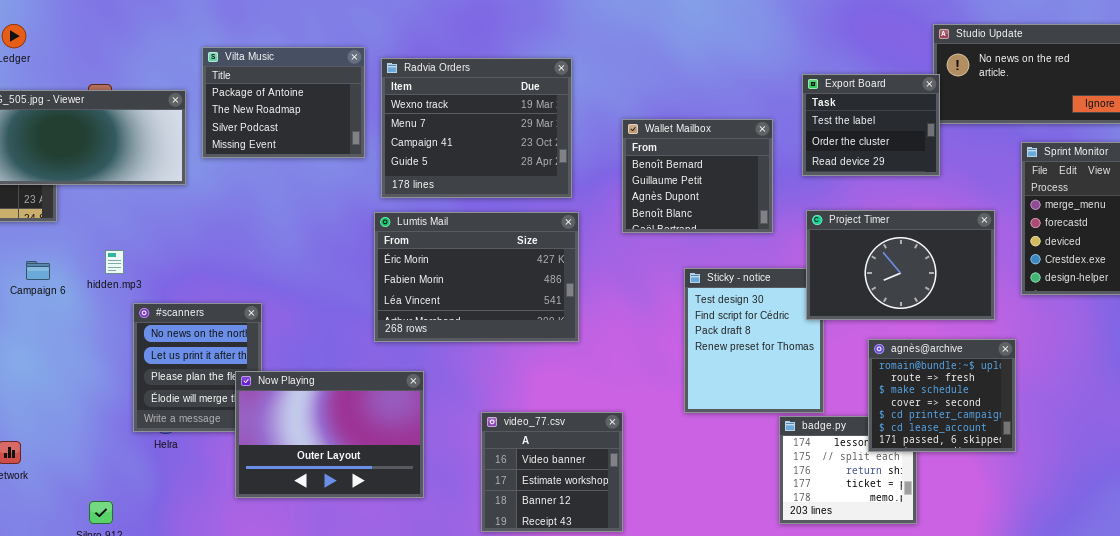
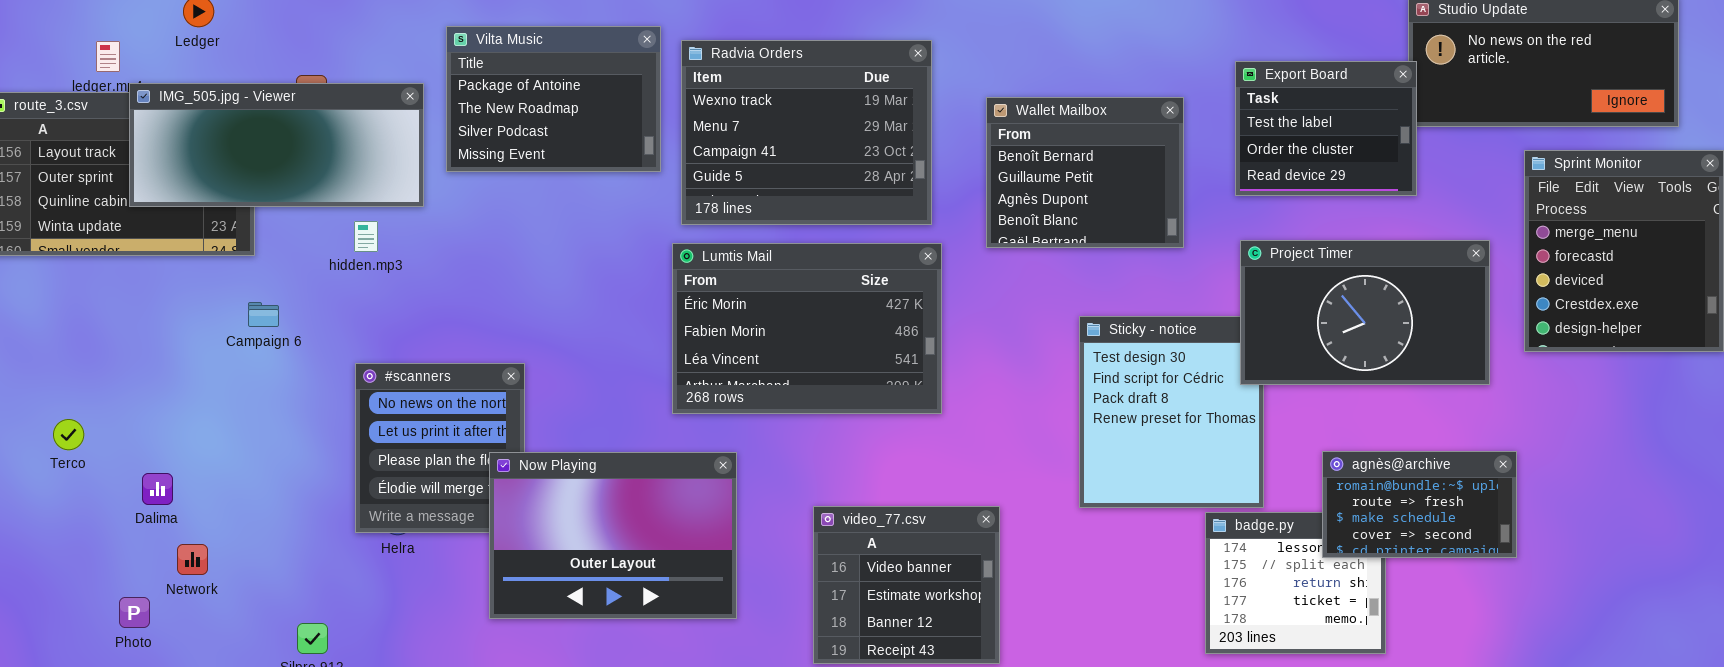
Wallet Mailbox: [622,119,773,233] -> [986,97,1184,248], moved
hidden.mp3: [105,250,124,274] -> [354,221,378,252], moved
Campaign 6: [26,261,50,280] -> [248,302,279,327], moved
agnès@archive: [868,339,1016,452] -> [1322,451,1517,558], resized

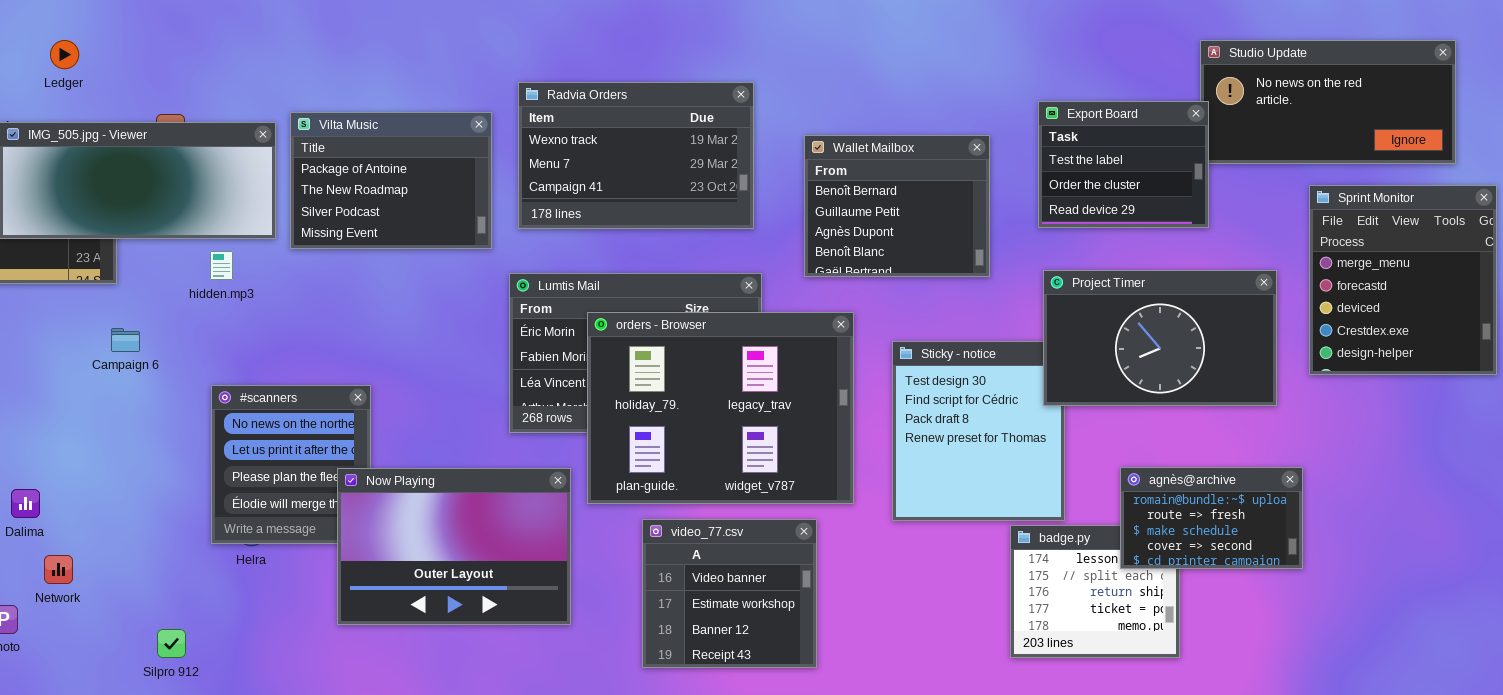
Vilta Music: [446,26,661,172] -> [290,112,492,249], moved
Radvia Orders: [681,40,932,225] -> [518,82,754,229], resized
orders - Browser: none -> [587,312,854,504], opened

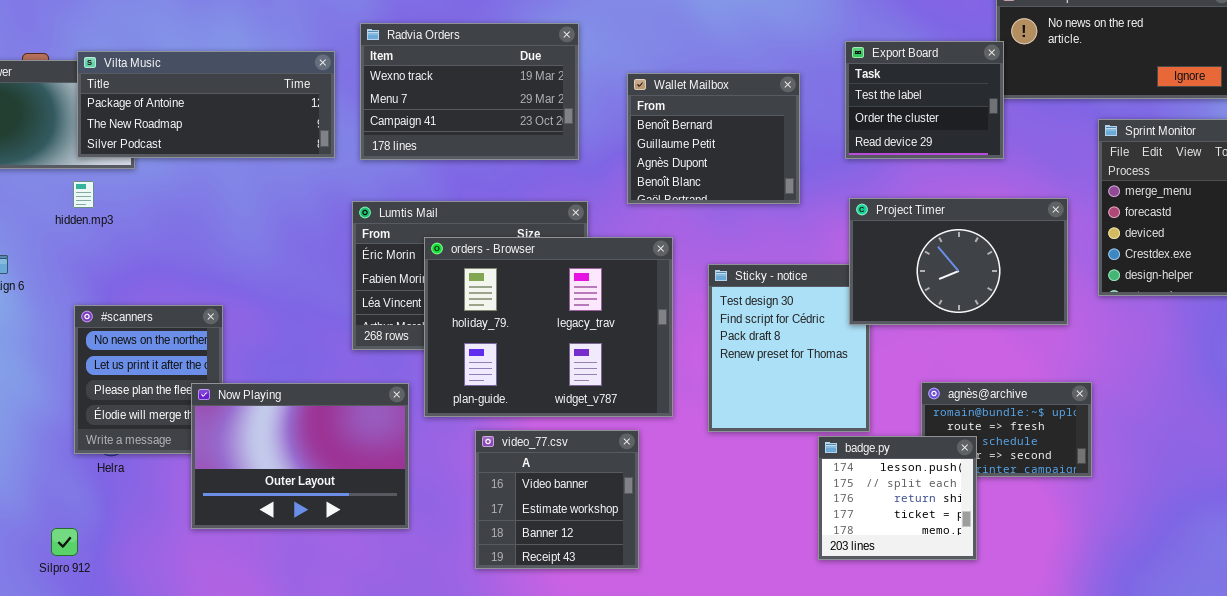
Vilta Music: [290,112,492,249] -> [77,51,335,158], resized
badge.py: [1010,525,1180,658] -> [818,436,977,560], raised
Silpro 912: [157,629,186,658] -> [51,528,78,556], moved

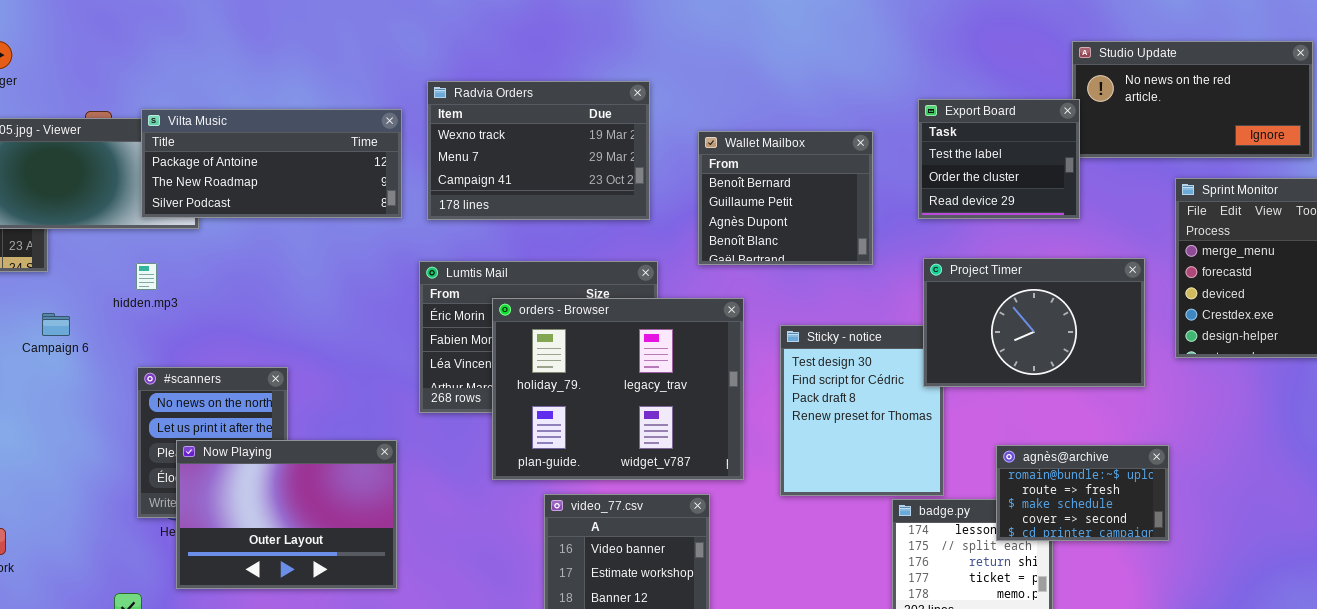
hidden.mp3: [73,181,94,208] -> [136,263,157,290], moved
agnès@archive: [921,382,1092,477] -> [996,445,1169,541], raised
Now Playing: [191,383,409,529] -> [176,440,397,589], moved

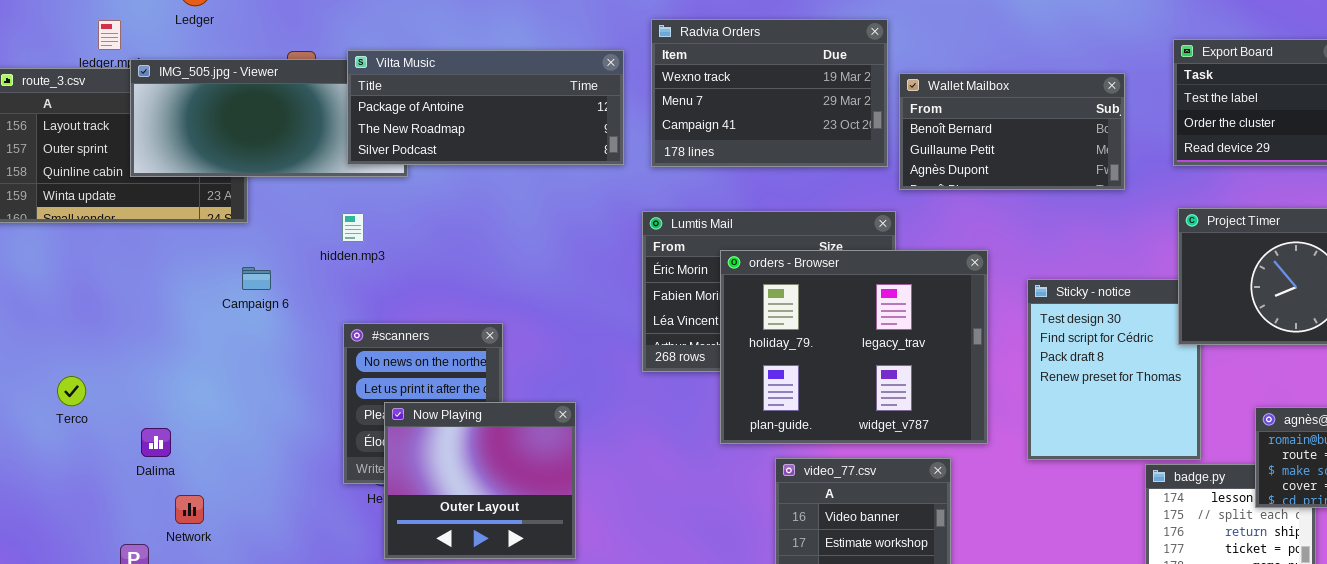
Wallet Mailbox: [698,131,873,265] -> [899,73,1125,190], resized
Now Playing: [176,440,397,589] -> [384,402,576,559], resized

